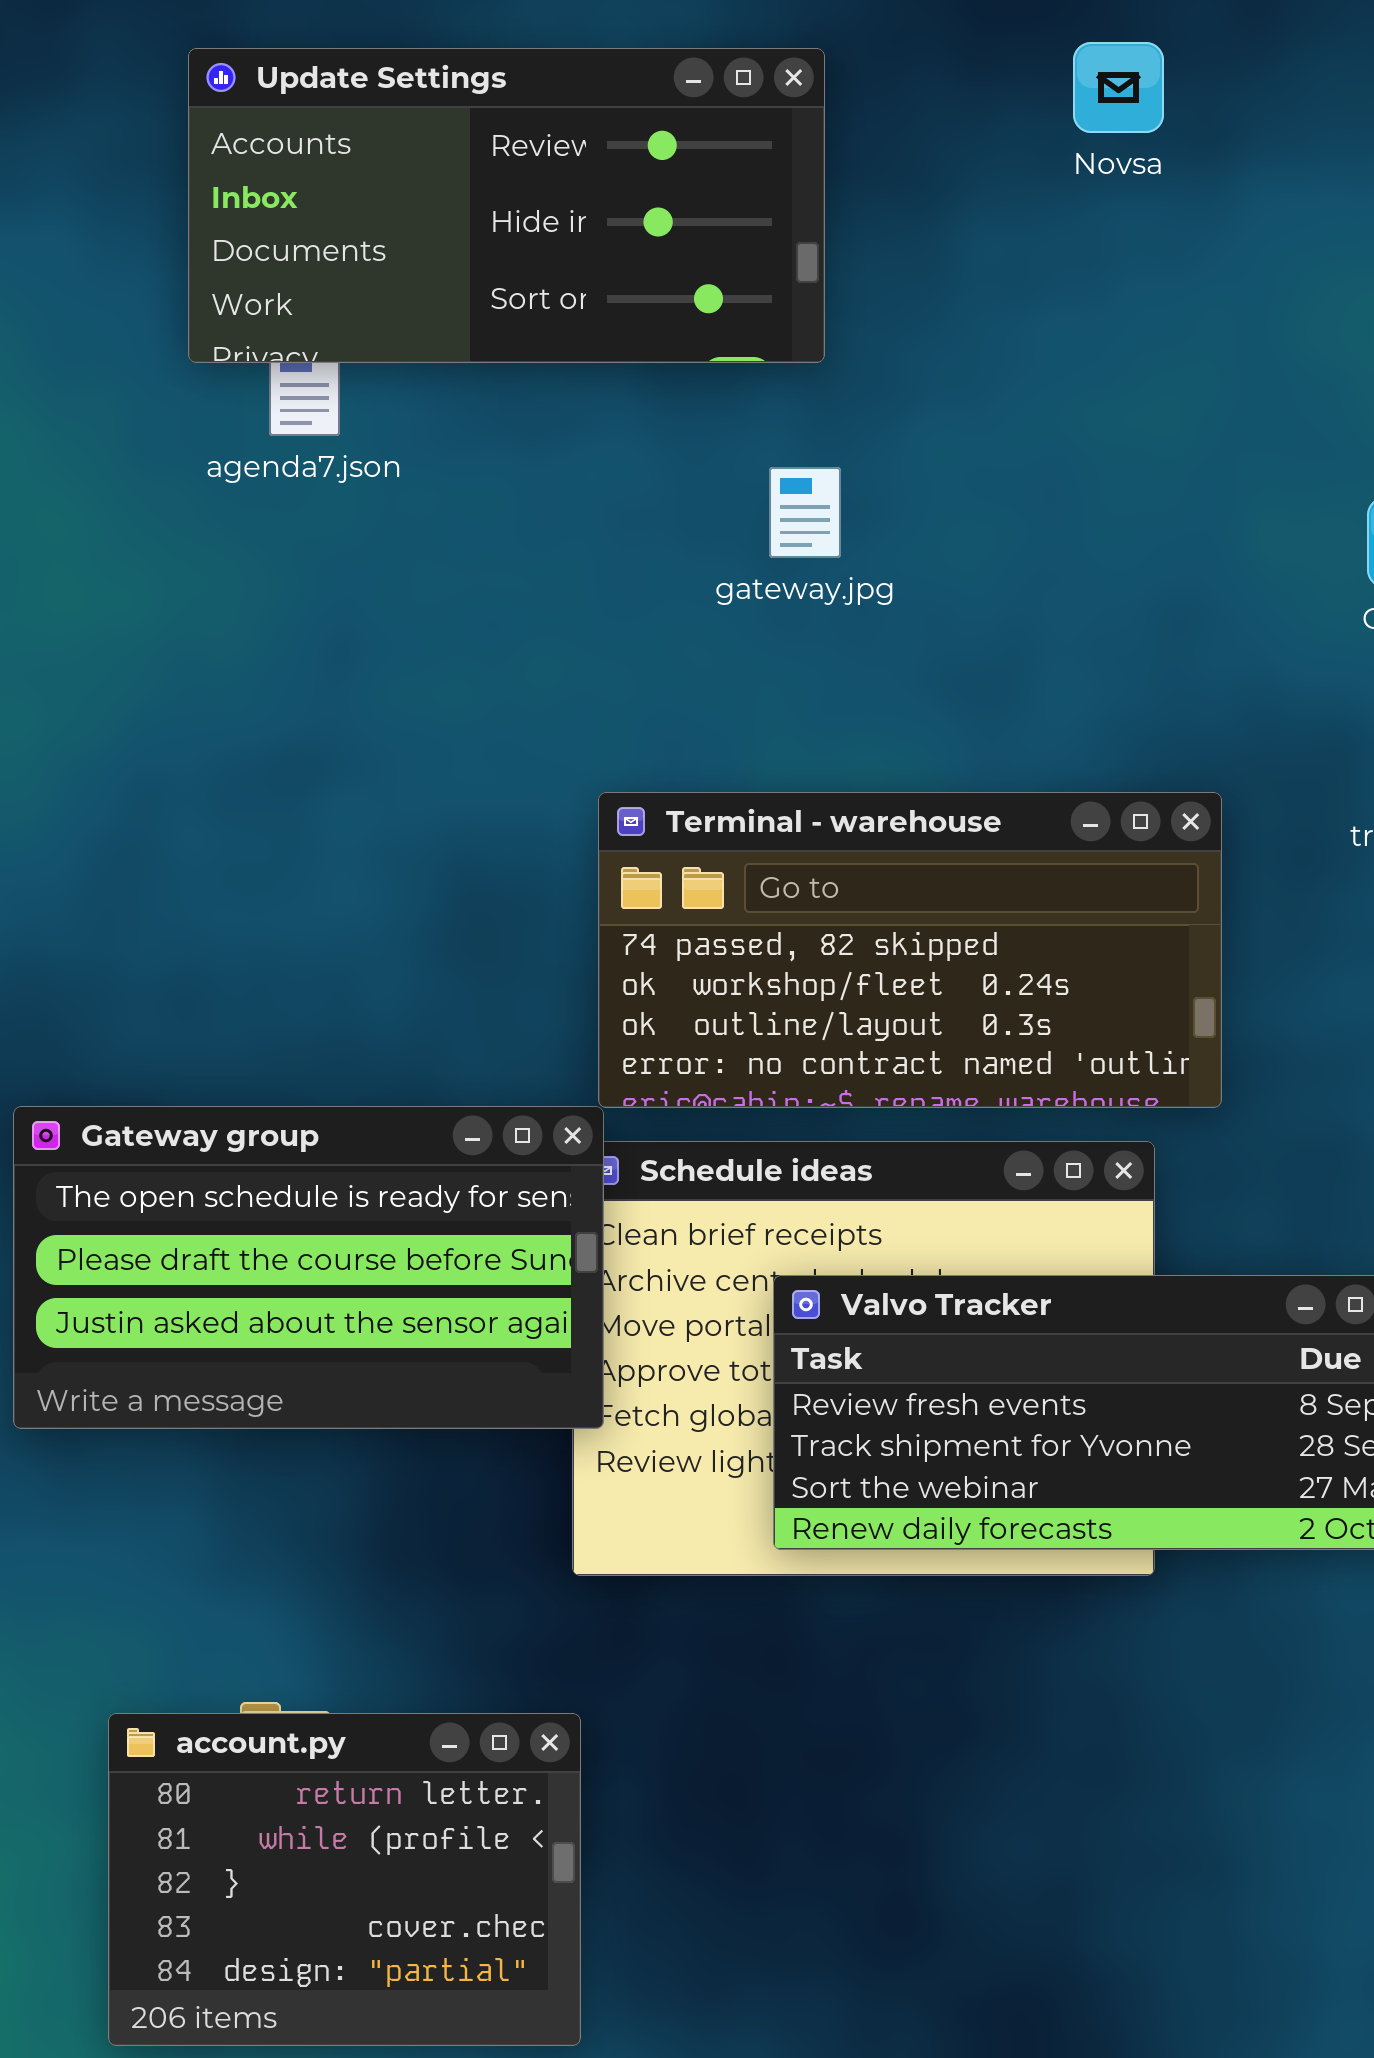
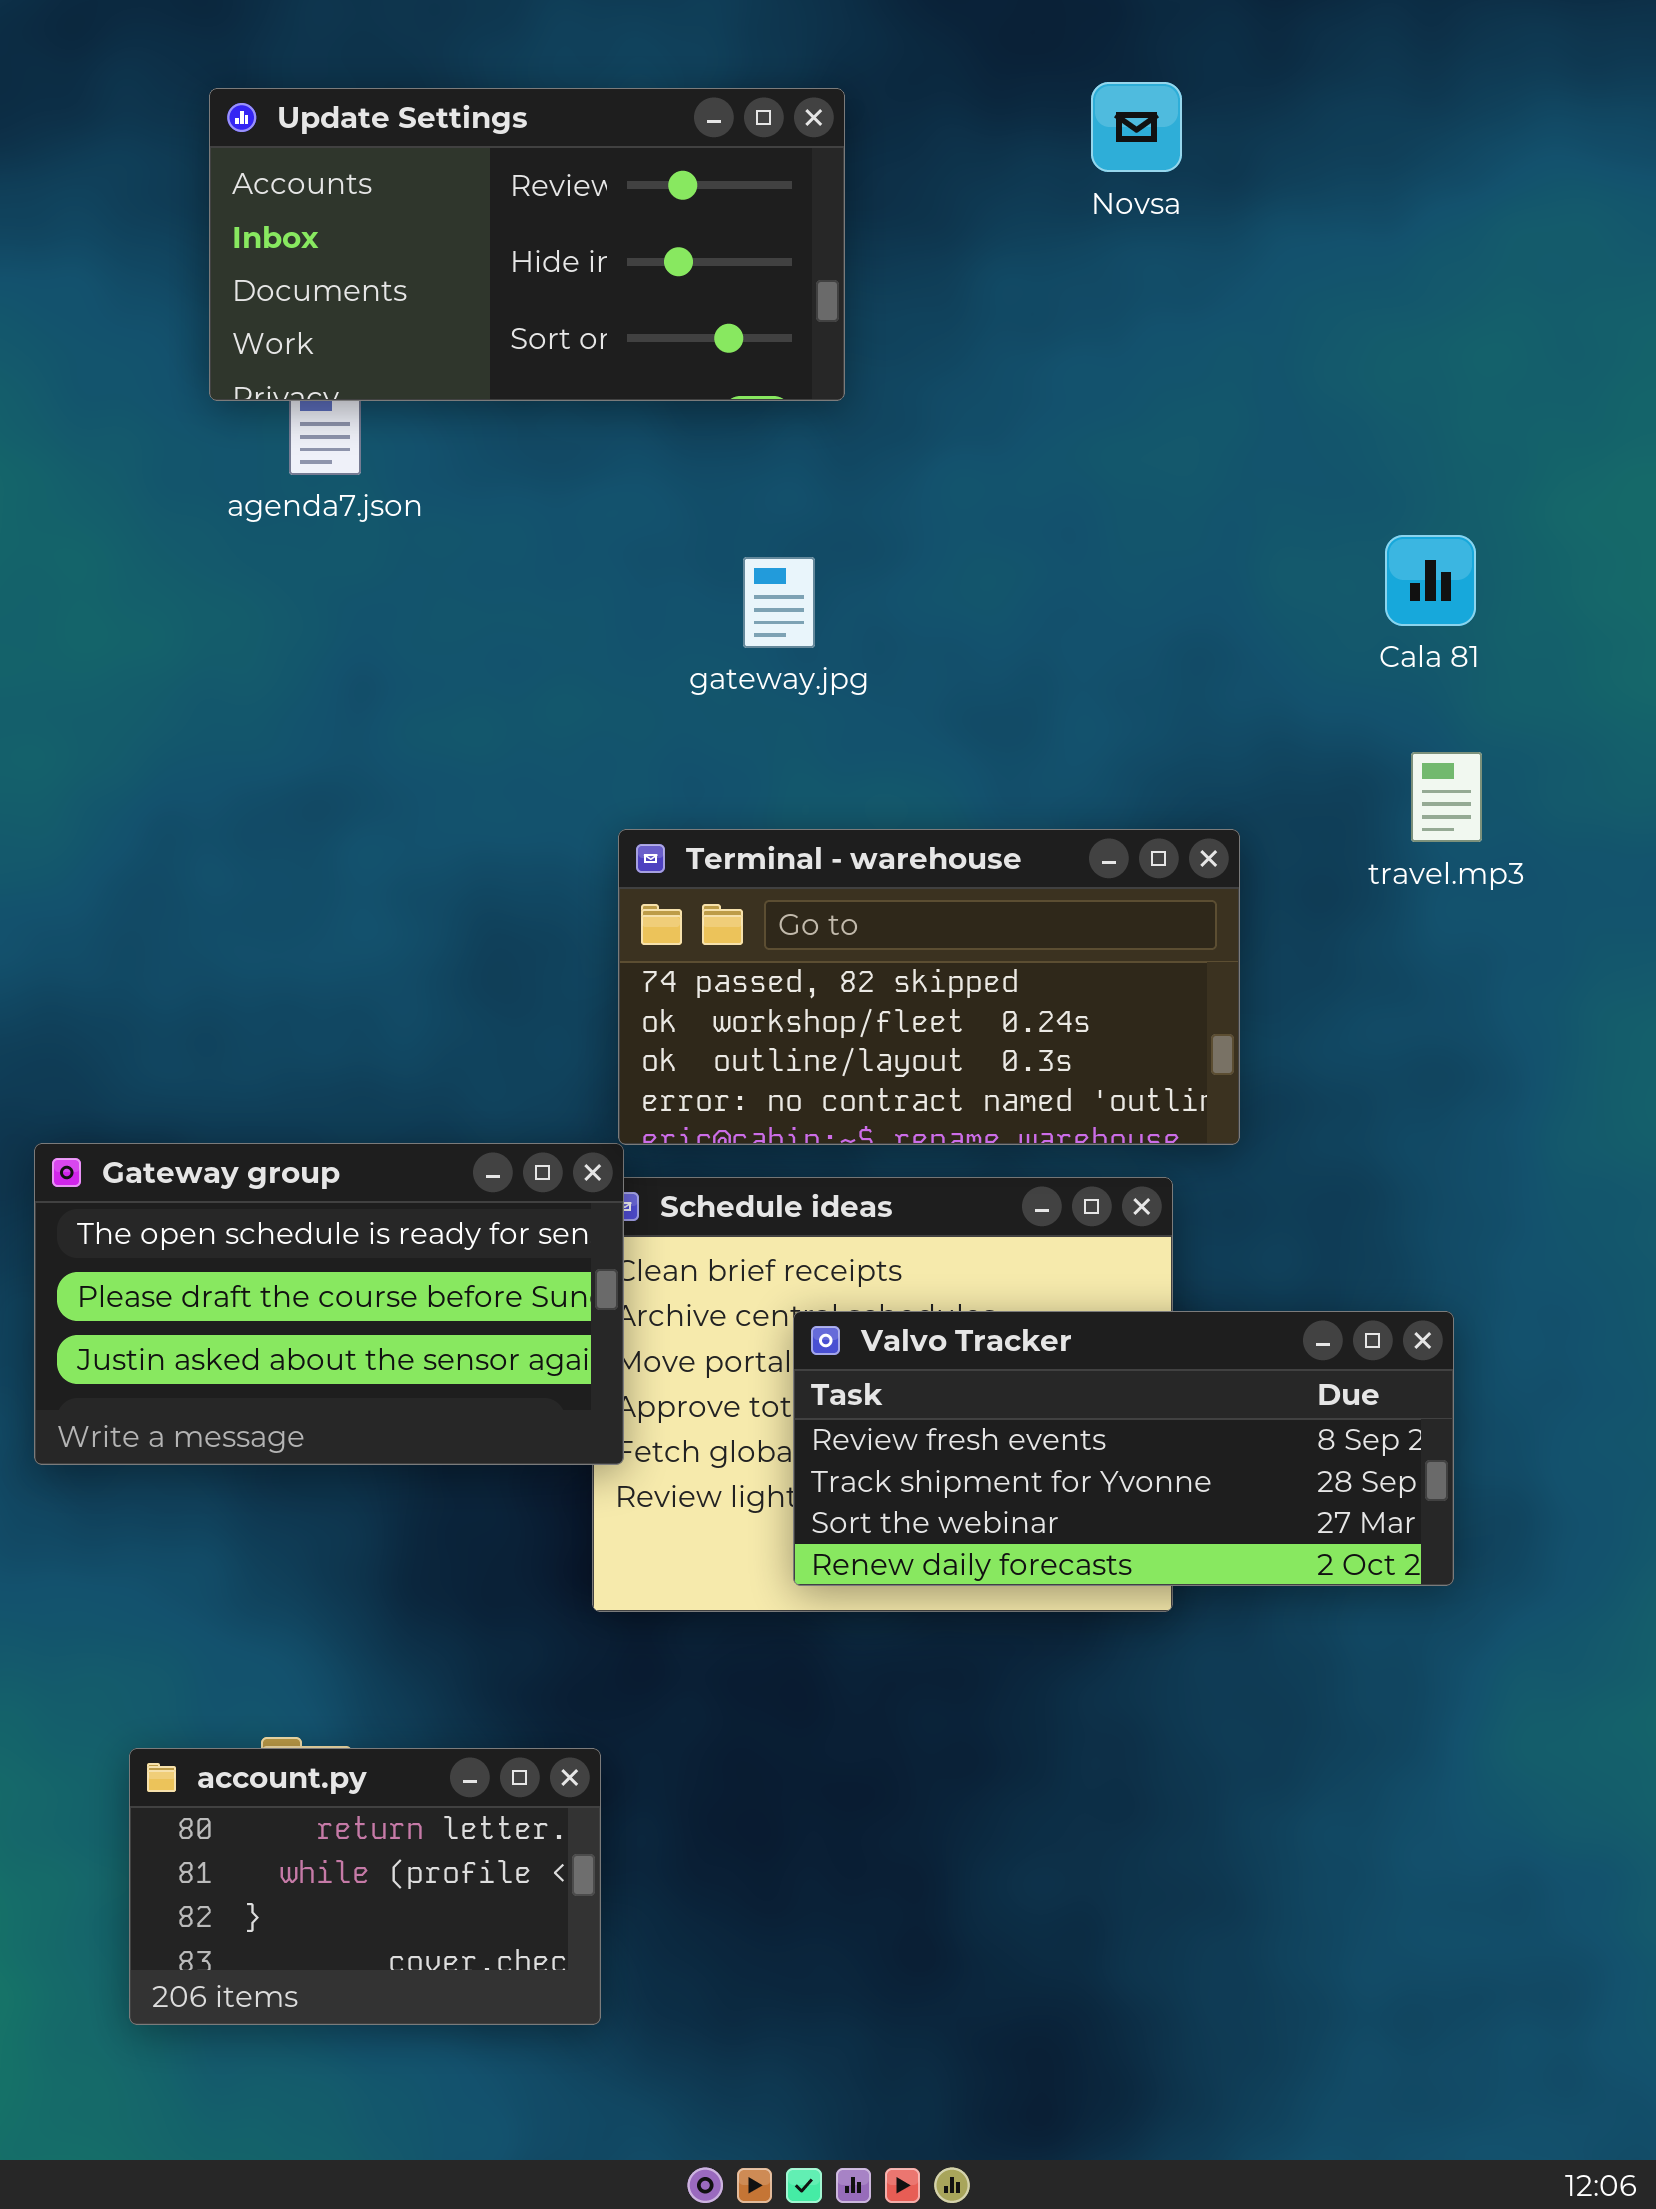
gateway.jpg: [769,467,841,558] -> [743,557,815,648], moved
account.py: [108,1713,581,2046] -> [129,1748,601,2025], resized

